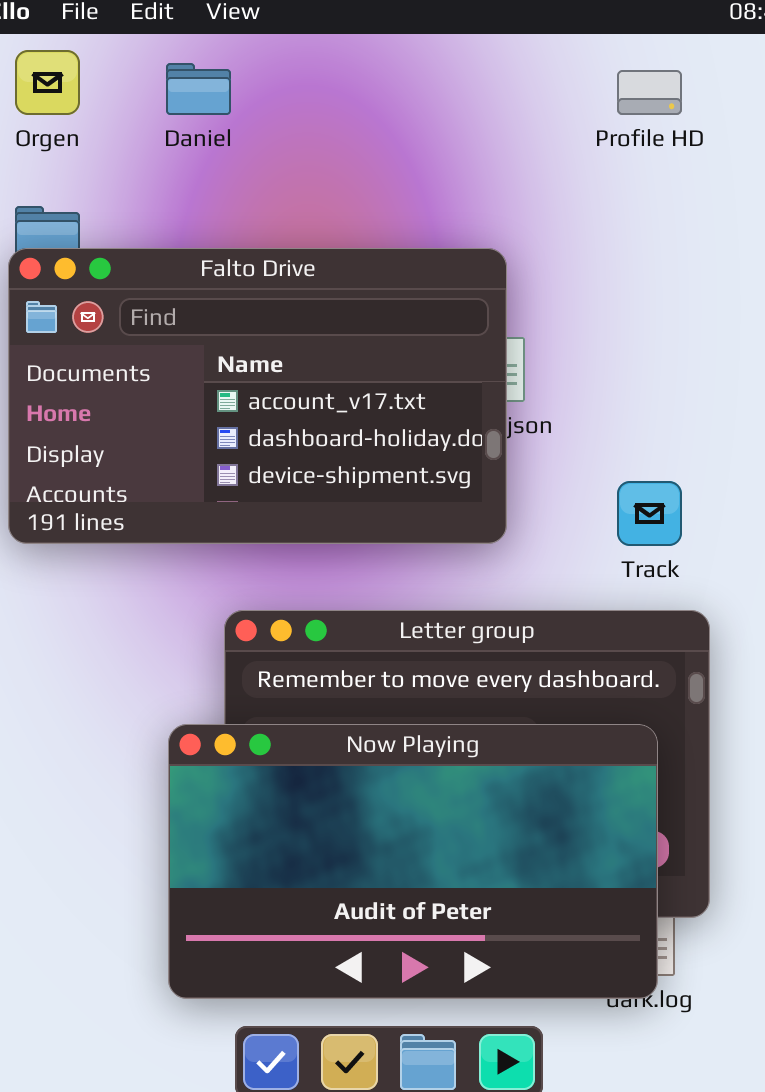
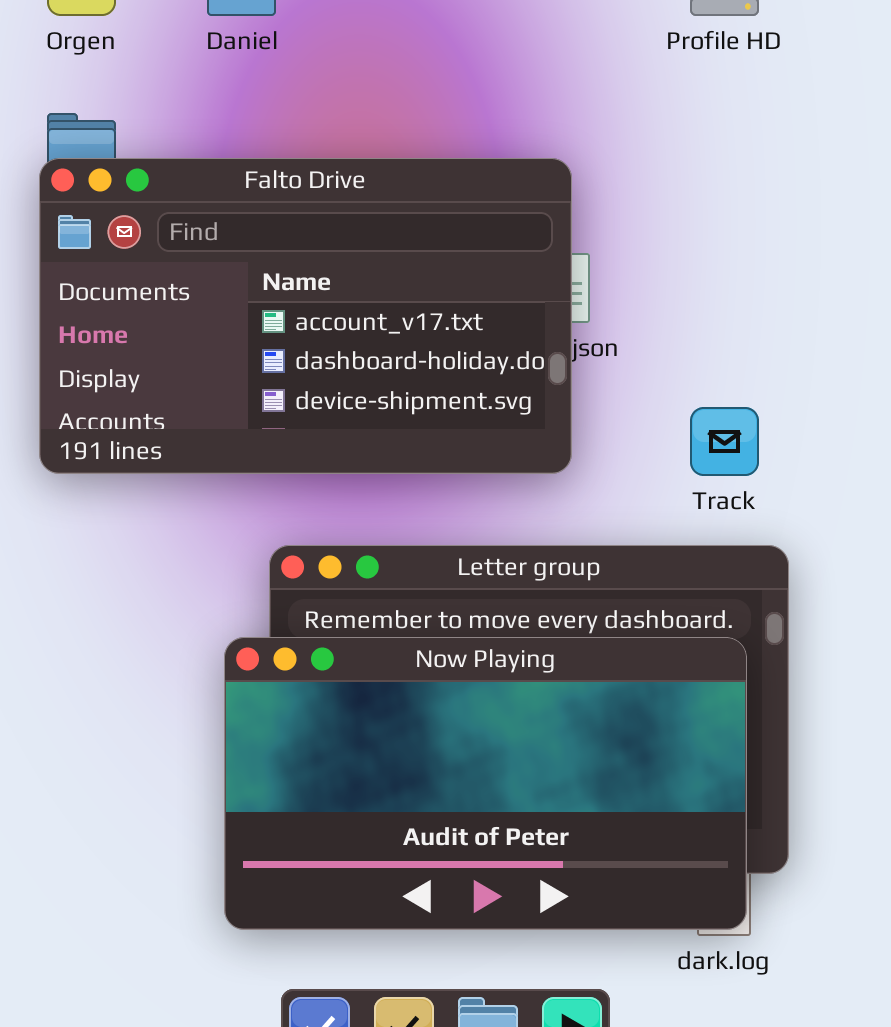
Now Playing: [168,724,658,999] -> [224,637,747,930], moved

